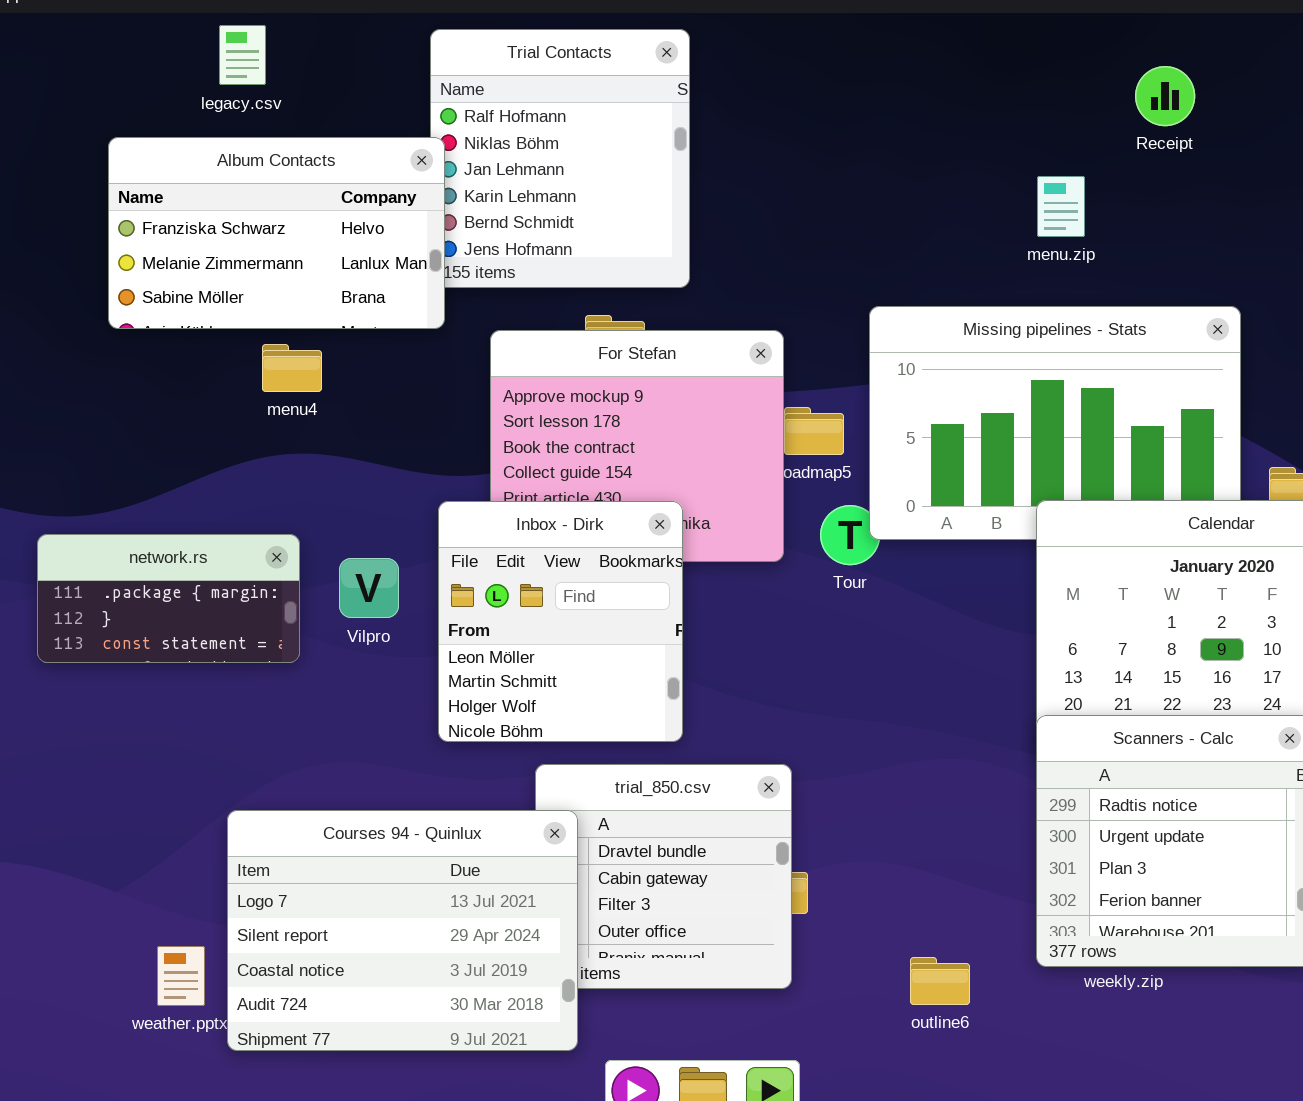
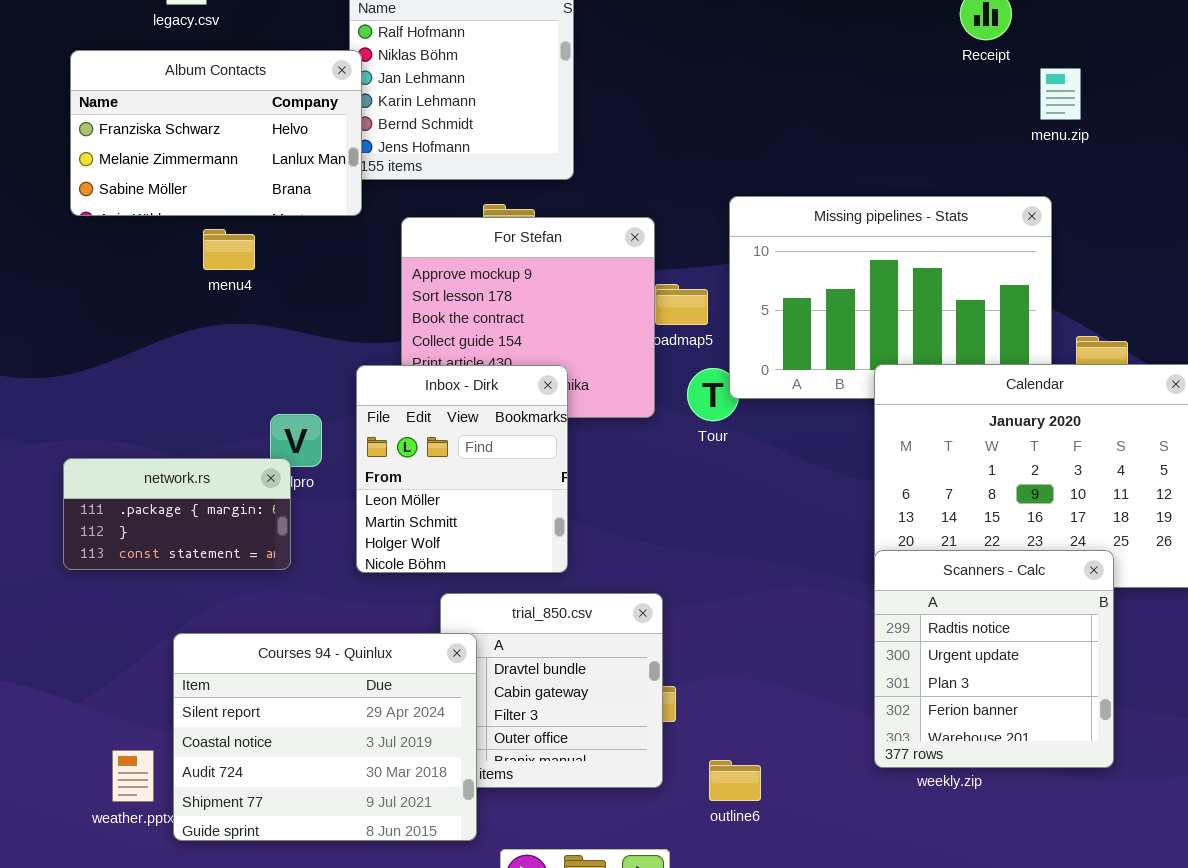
menu.zip: [1037,176,1085,237] -> [1040,68,1081,120], moved
network.rs: [37,534,300,663] -> [63,458,291,570], moved
Courses 94 - Quinlux: [227,810,578,1051] -> [173,633,477,841], scrolled down 1 row
outline6: [910,957,970,1005] -> [709,760,761,801], moved

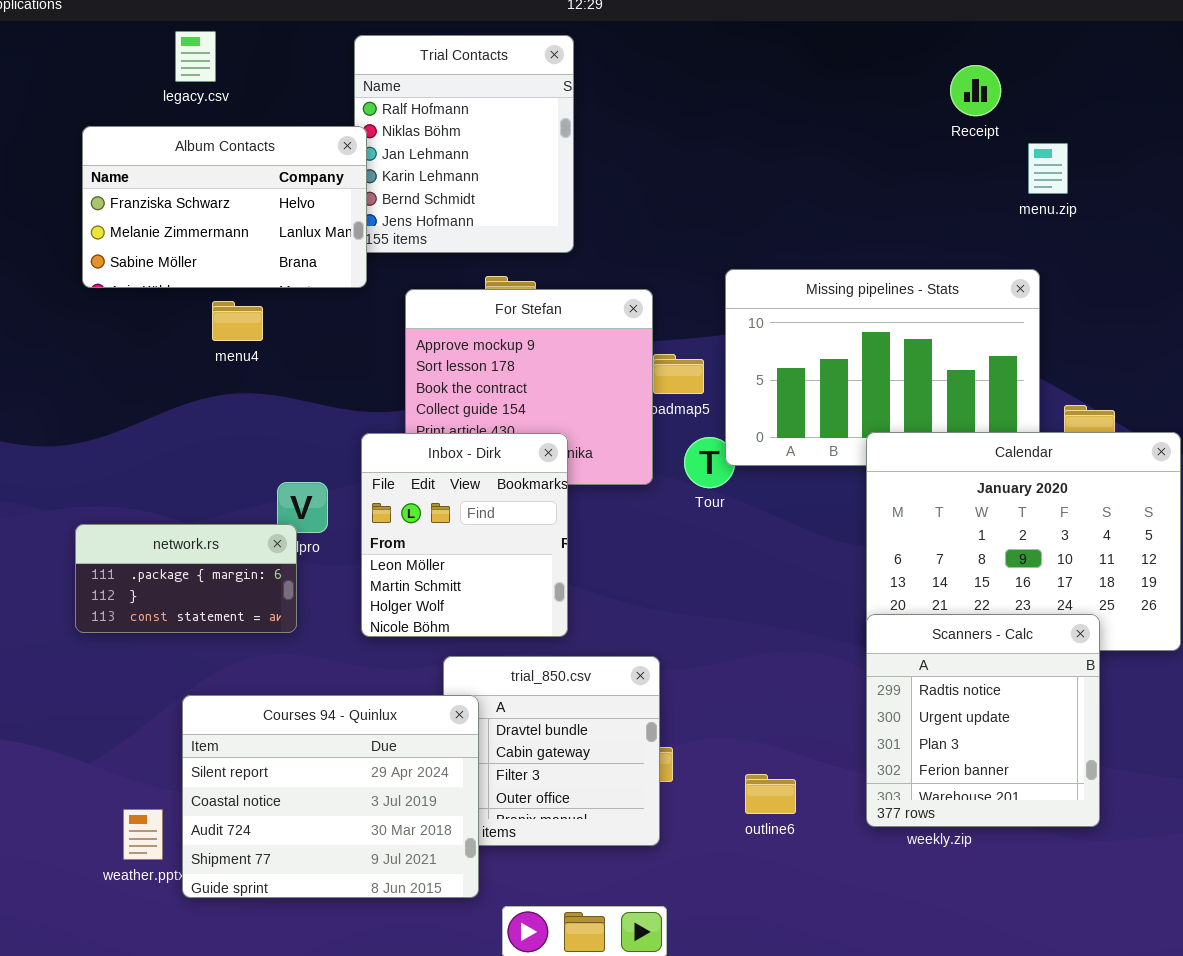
outline6: [709,760,761,801] -> [745,774,796,814], moved

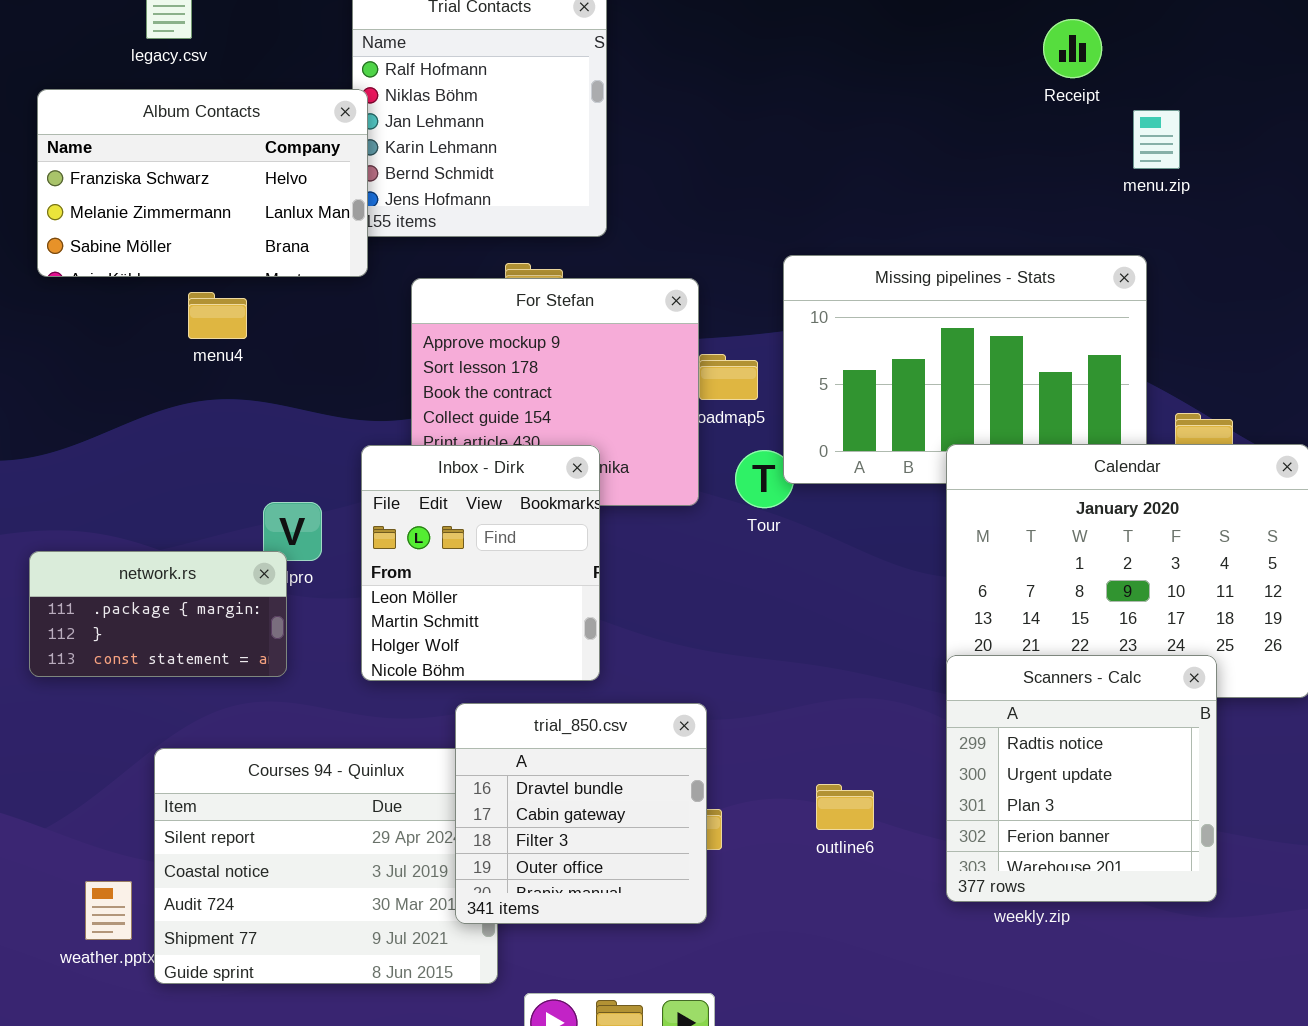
trial_850.csv: [443,656,660,846] -> [455,703,707,924], raised
outline6: [745,774,796,814] -> [816,784,874,830], moved

